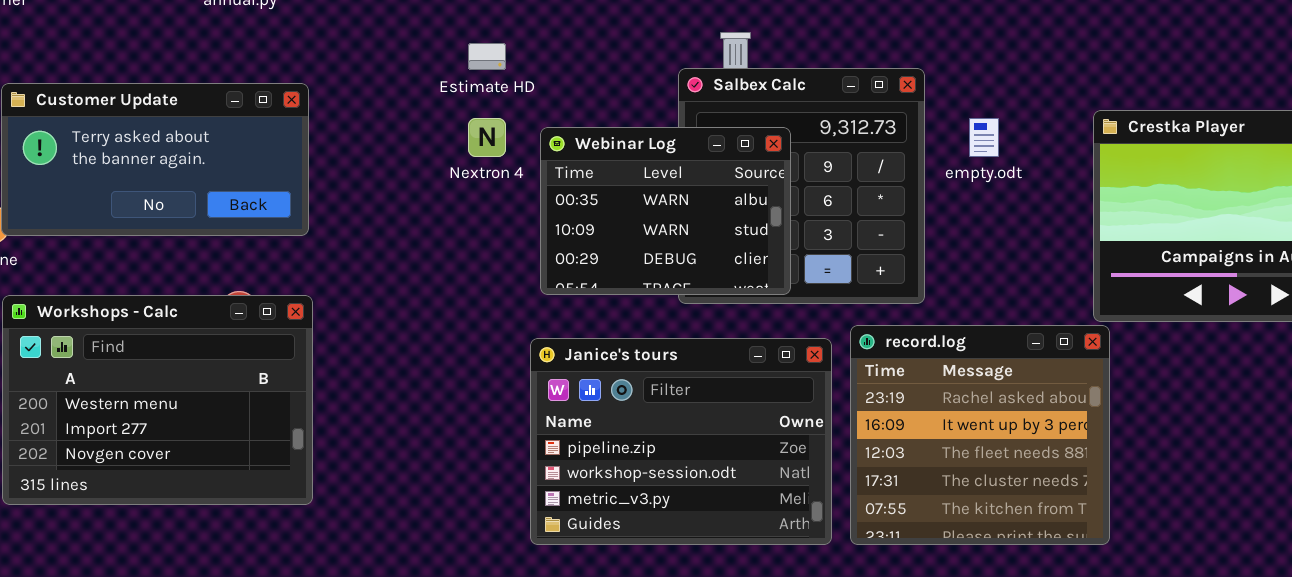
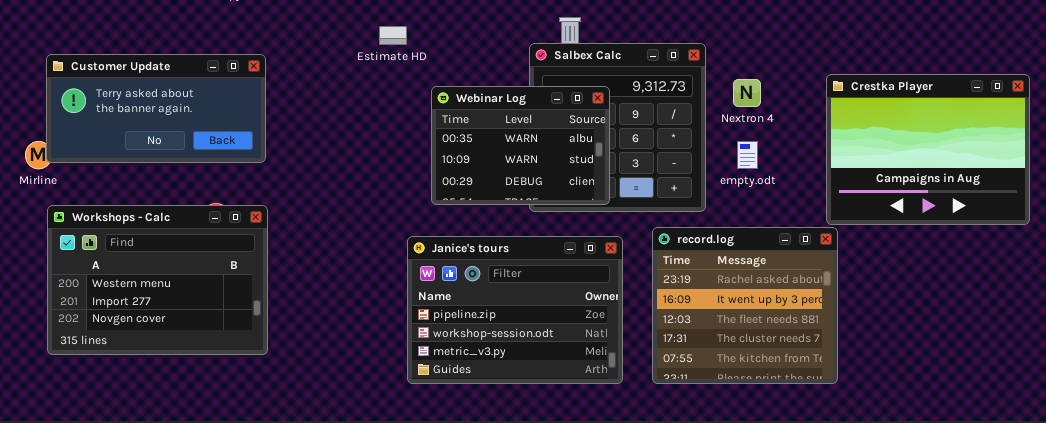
Nextron 4: [468,118,506,157] -> [733,79,761,107], moved
empty.odt: [969,118,999,157] -> [737,141,758,169], moved
Janice's tours: [530,338,832,545] -> [407,236,623,384], moved

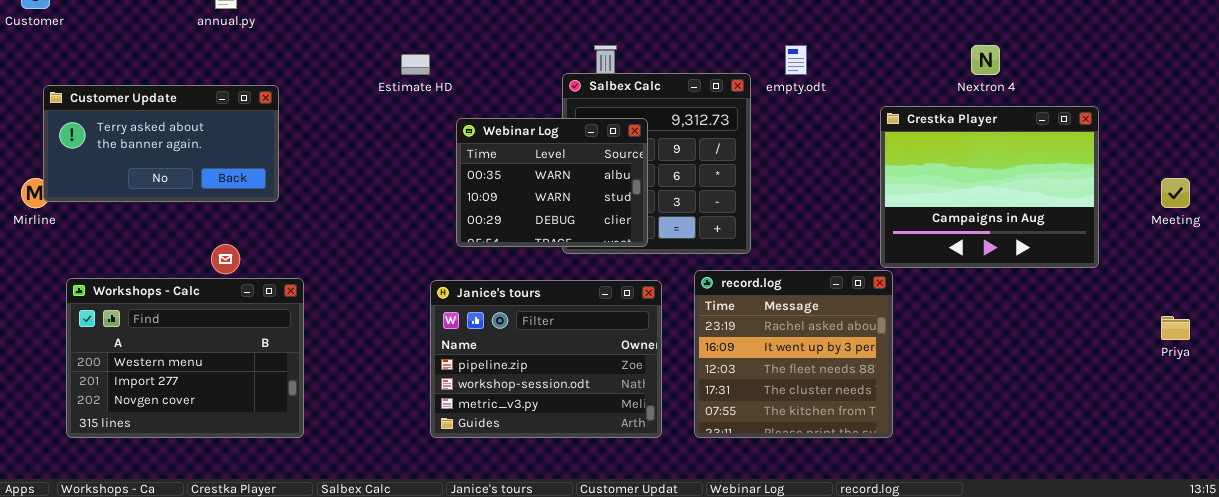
Nextron 4: [733,79,761,107] -> [971,45,1000,75], moved
empty.odt: [737,141,758,169] -> [785,45,807,75], moved
Workshops - Calc: [47,205,268,355] -> [66,278,304,438], moved

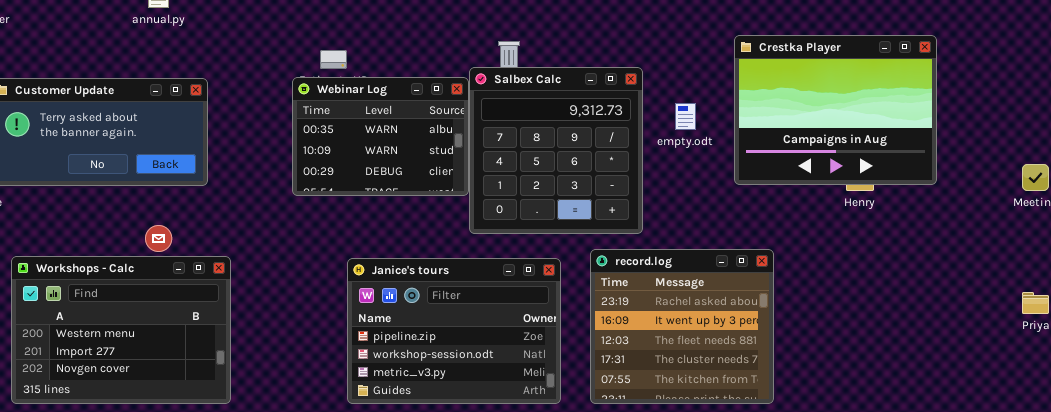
empty.odt: [785,45,807,75] -> [675,103,696,130], moved
Crestka Player: [880,106,1099,268] -> [734,35,937,185], moved
Webinar Log: [456,118,648,247] -> [292,77,469,196], moved

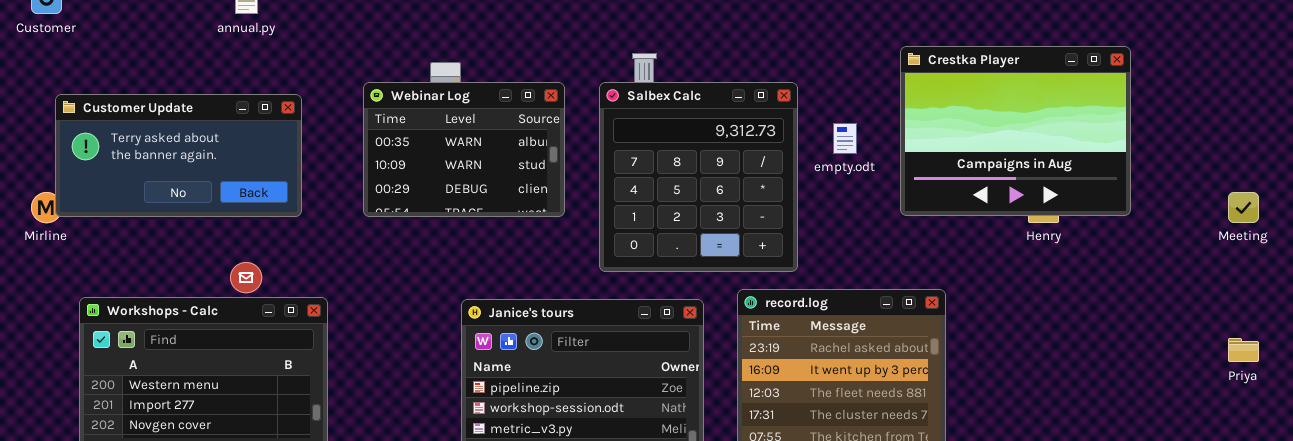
Webinar Log: [292,77,469,196] -> [363,82,565,217], moved

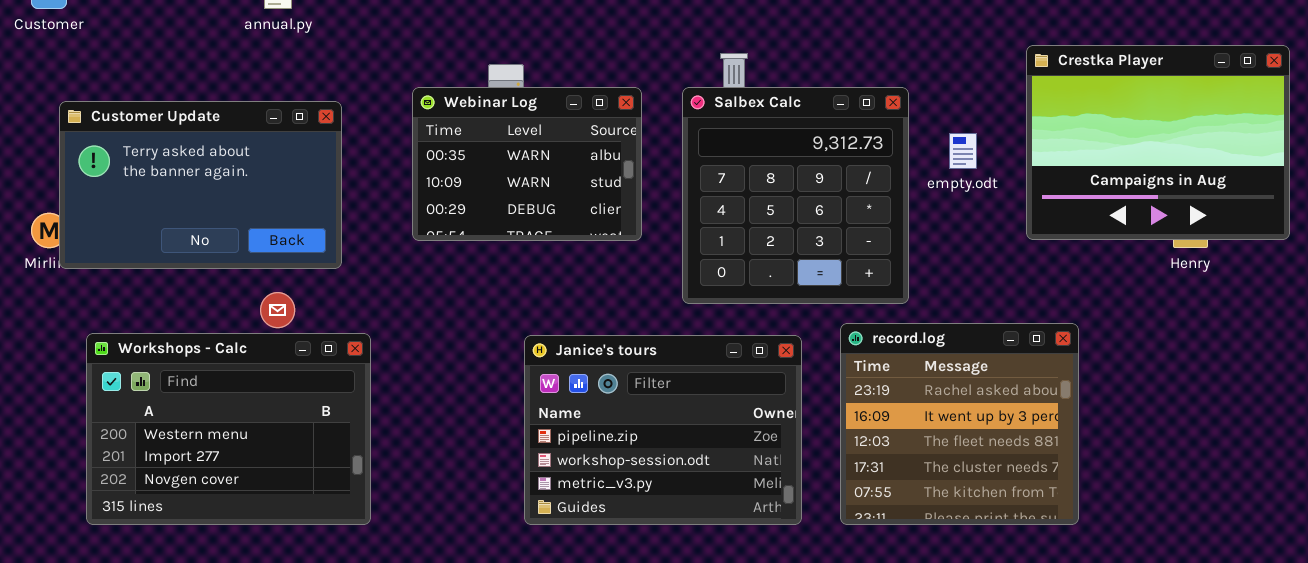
Customer Update: [55,94,302,217] -> [59,101,342,269], resized

